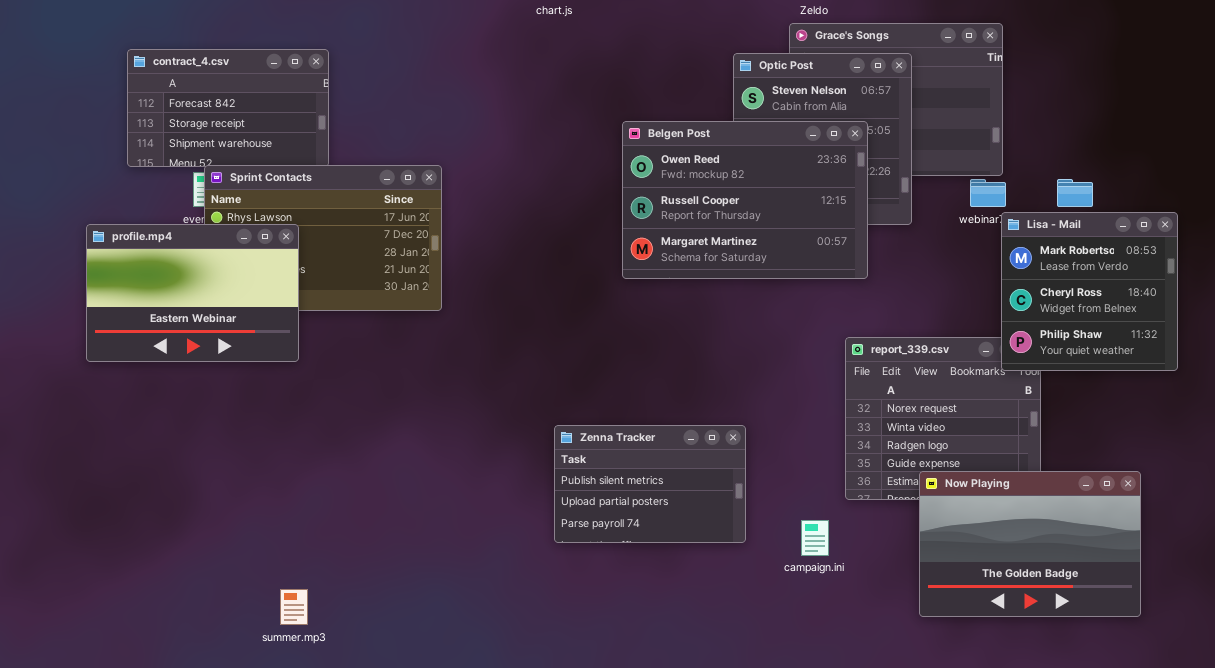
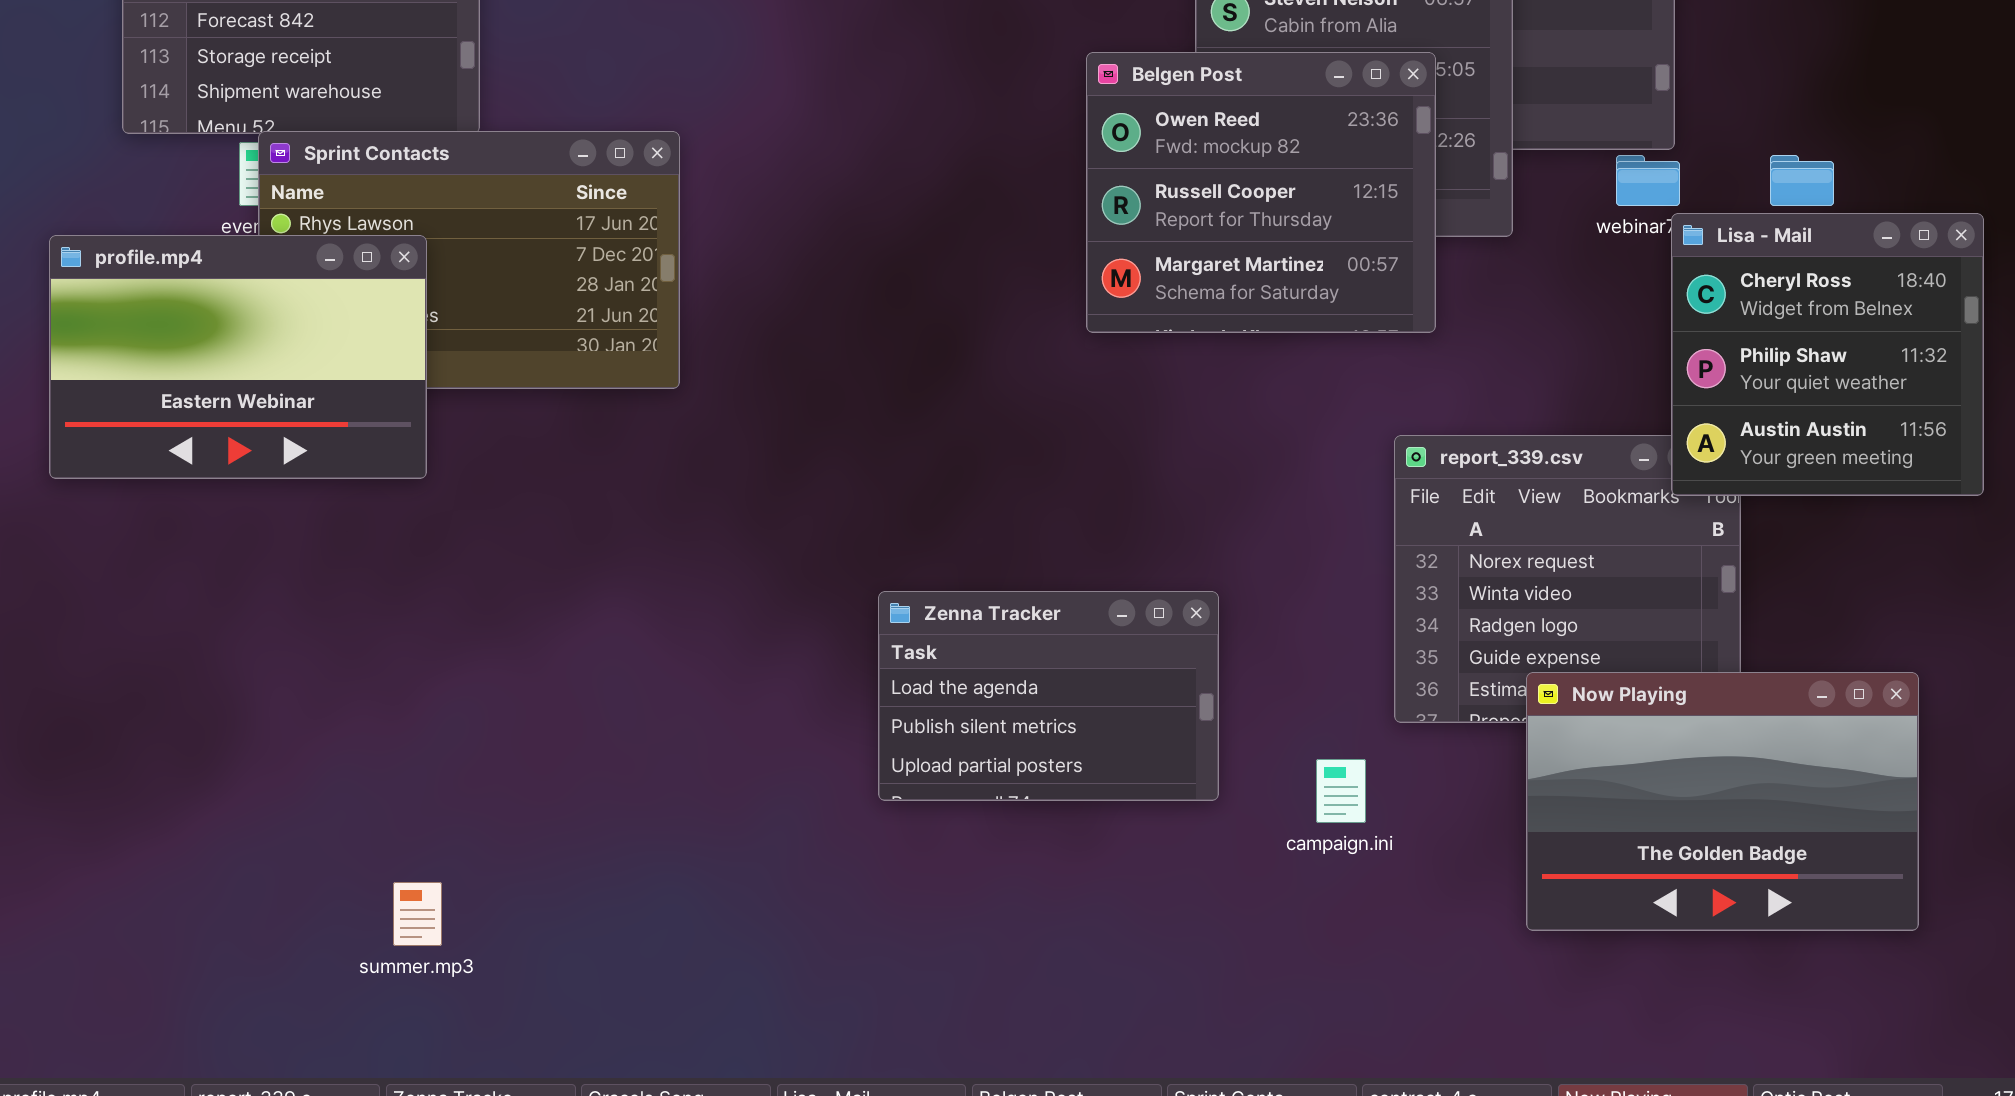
Belgen Post: [622,121,868,279] -> [1086,52,1436,333], resized
Lisa - Mail: [1001,212,1178,371] -> [1671,213,1984,496], scrolled down 1 row
Zenna Tracker: [554,425,746,543] -> [878,591,1219,801], scrolled up 1 row

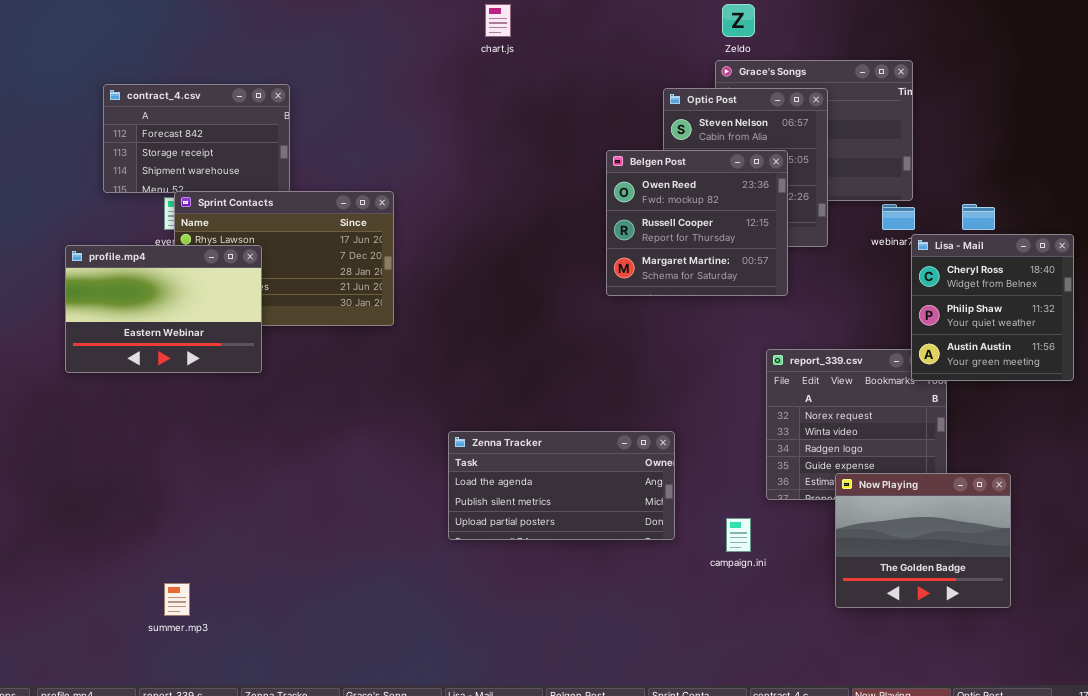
Zenna Tracker: [878,591,1219,801] -> [448,431,675,540], resized
Now Playing: [1526,672,1919,931] -> [835,473,1011,608], resized
summer.mp3: [393,882,442,946] -> [164,583,190,616], moved

